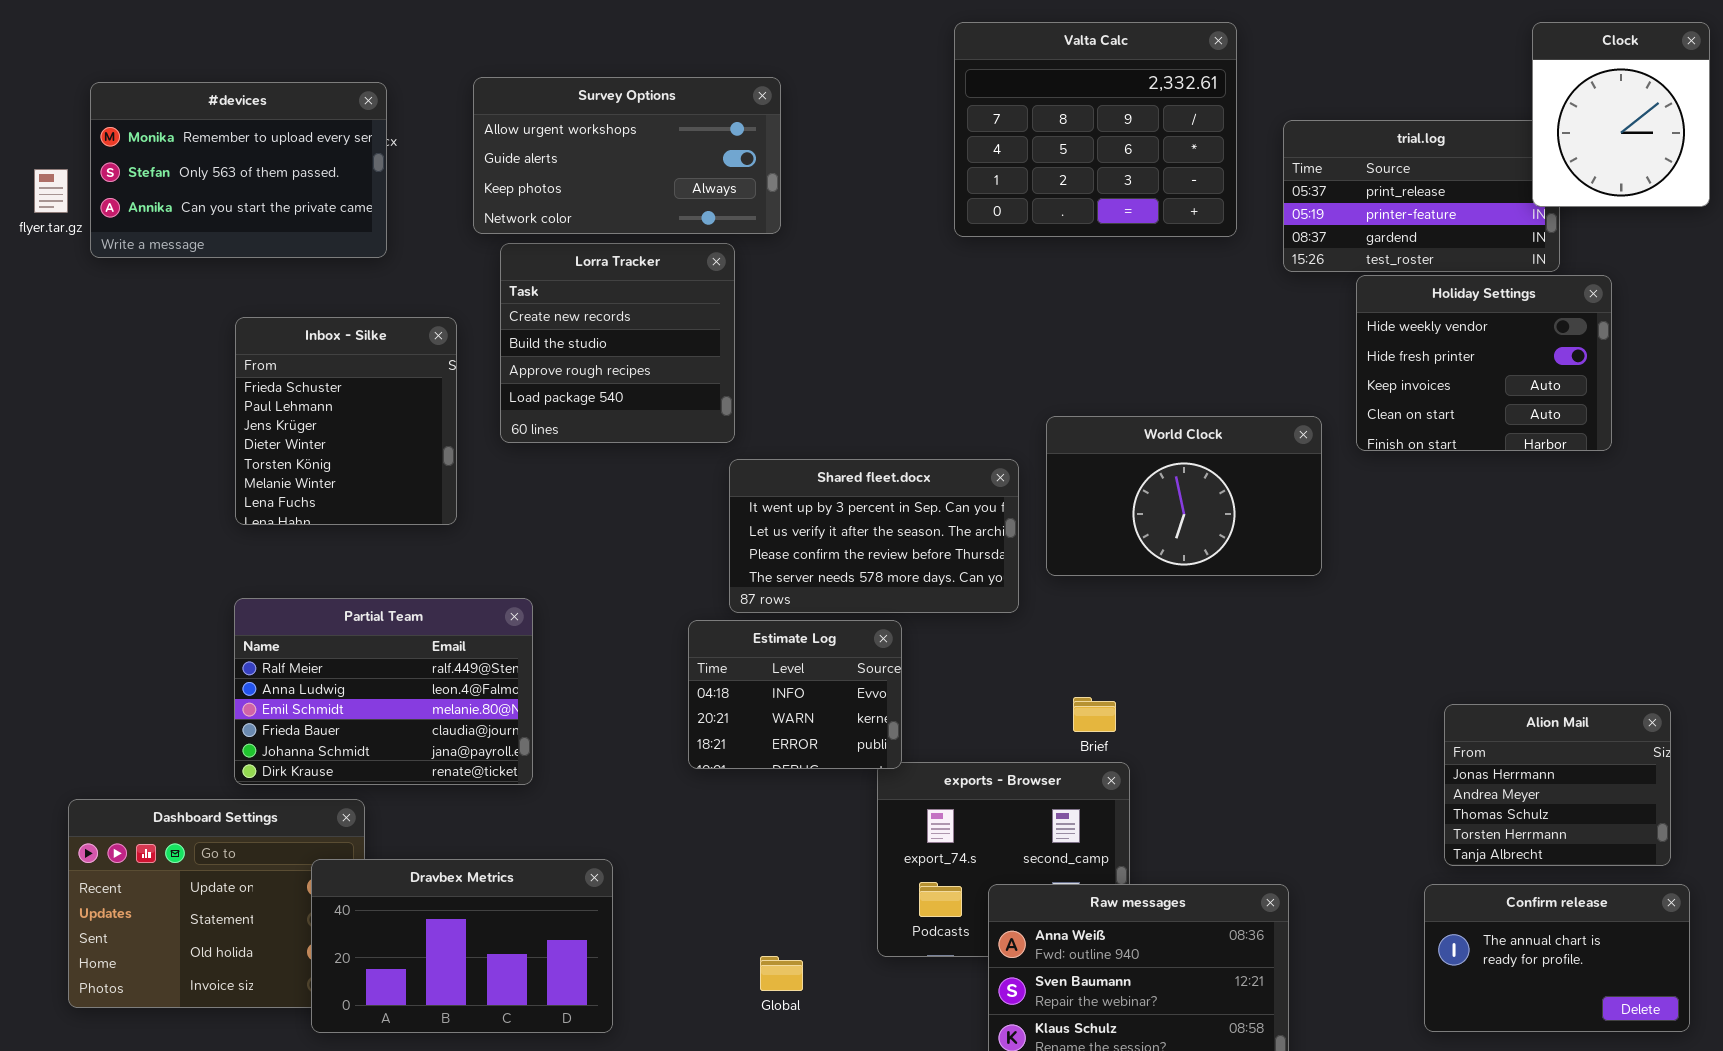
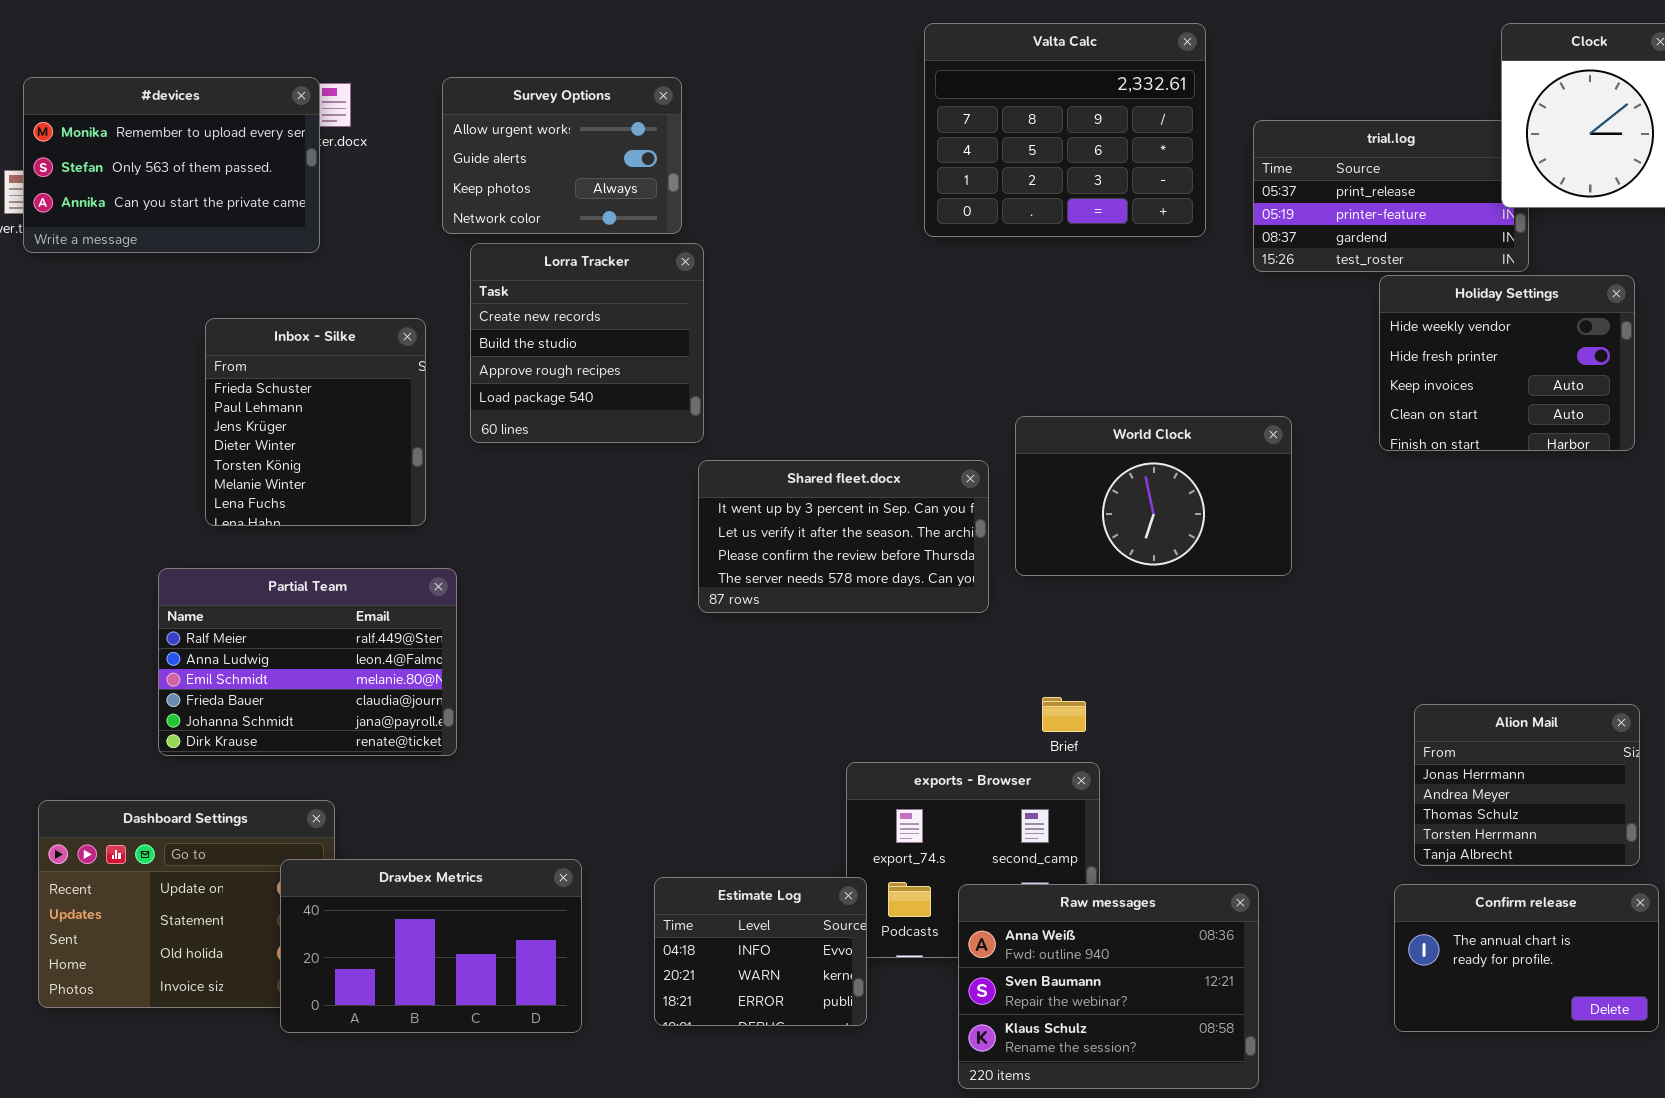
Survey Options: [473,77,781,234] -> [442,77,682,234], resized
#devices: [90,82,387,258] -> [23,77,320,253], moved
Holiday Settings: [1356,275,1612,451] -> [1379,275,1635,451], moved
Partial Team: [234,598,533,785] -> [158,568,457,756], moved
Estimate Log: [688,620,902,769] -> [654,877,867,1026], moved

